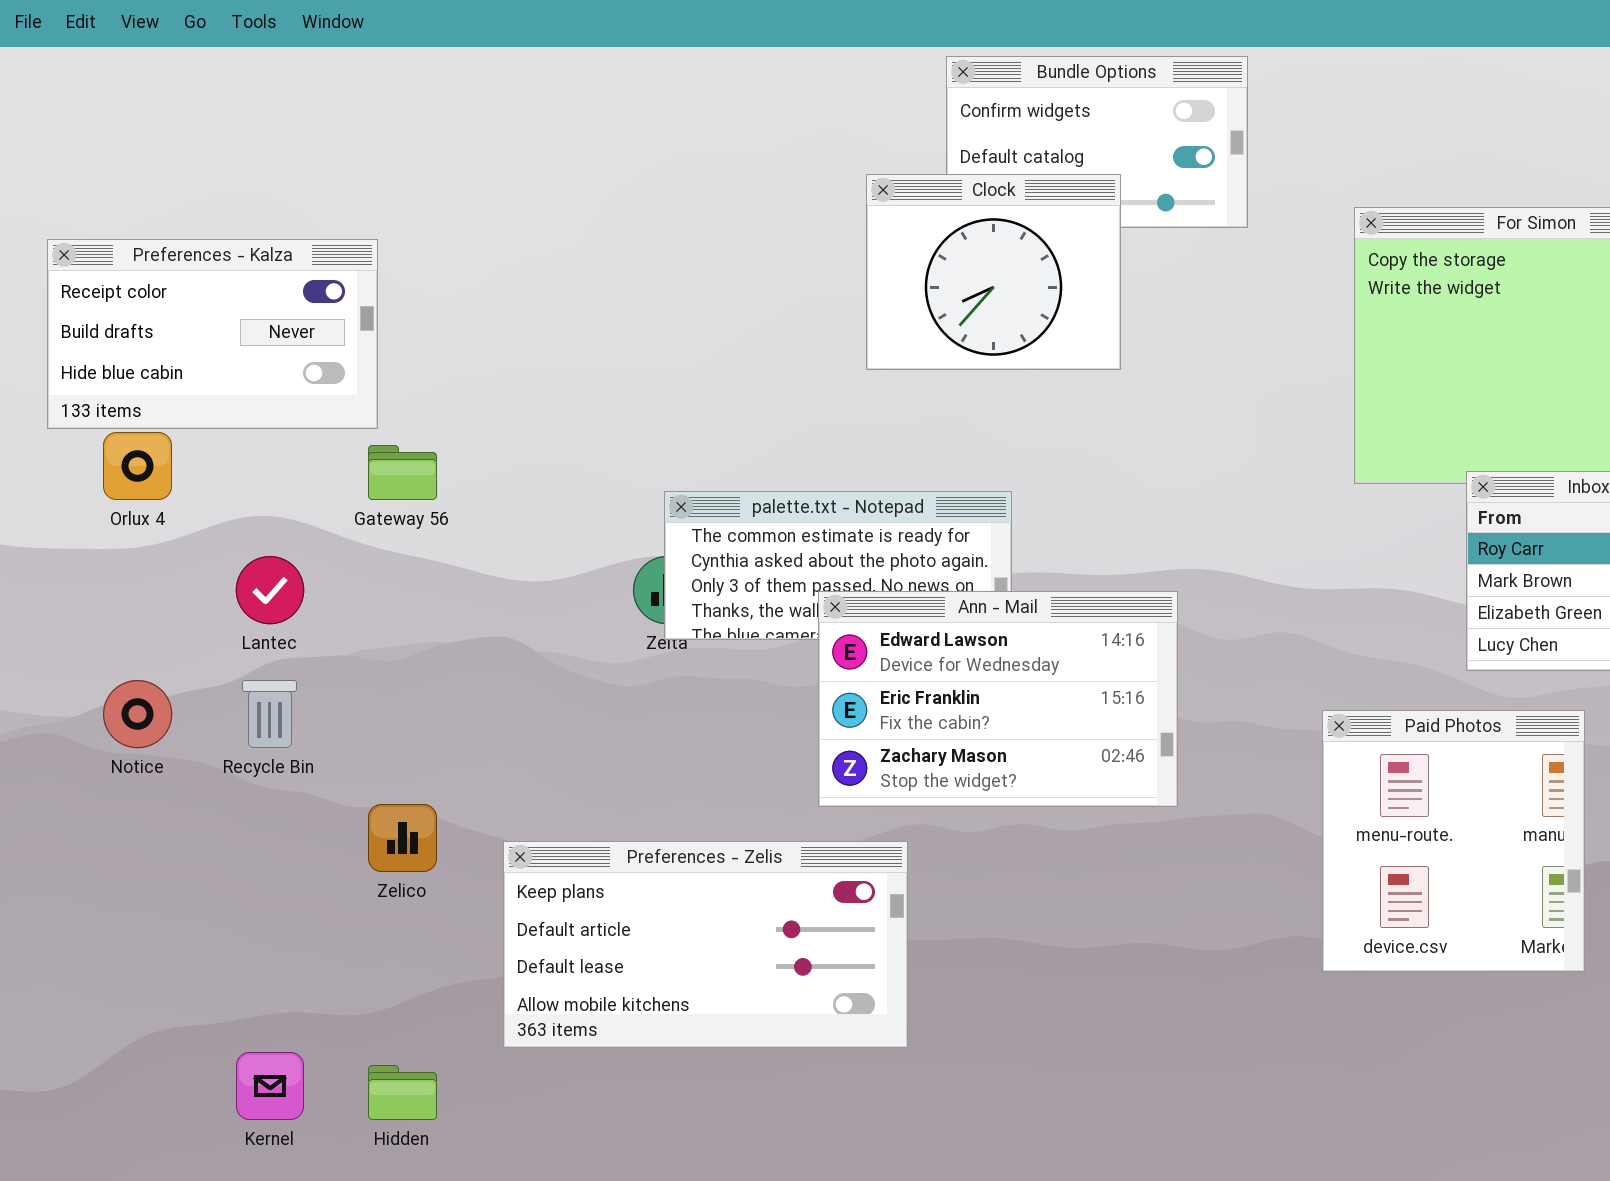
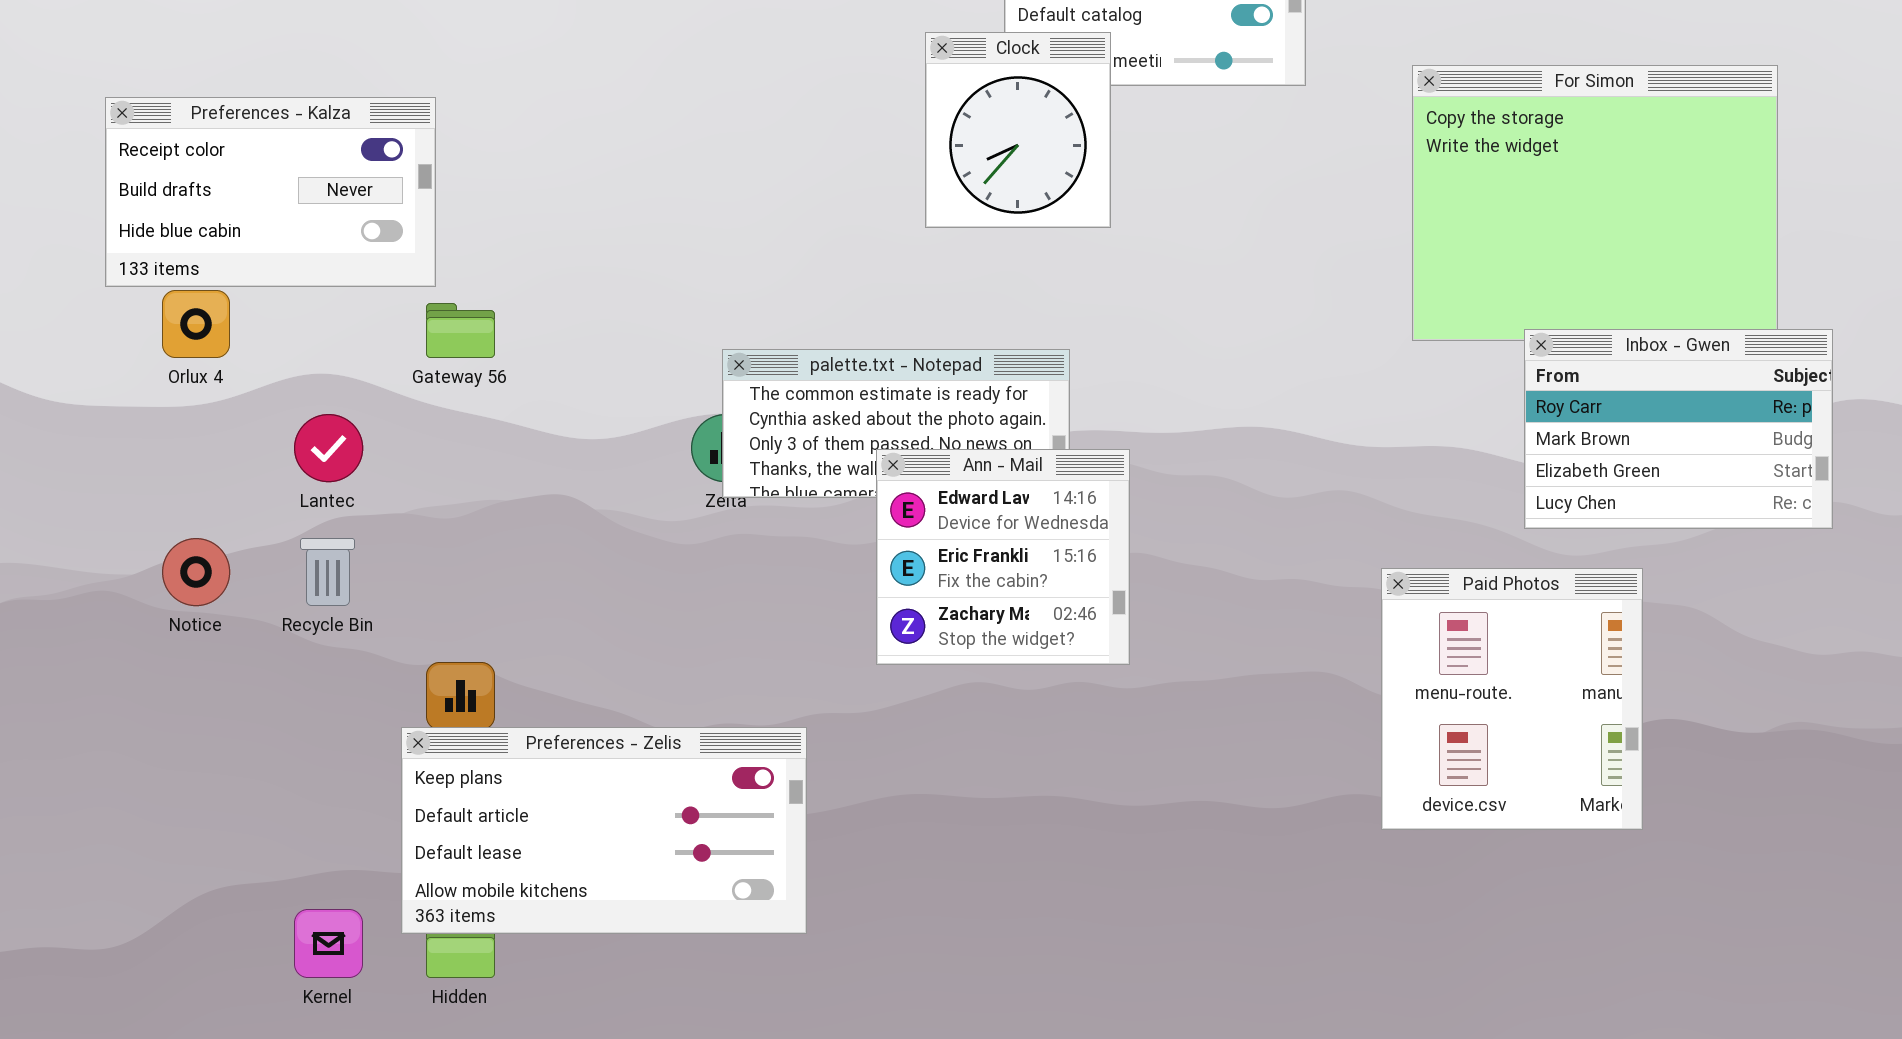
Clock: [866,174,1121,370] -> [925,32,1111,228], resized
Ann - Mail: [818,591,1178,807] -> [876,449,1130,665], resized
Preferences - Zelis: [503,841,908,1048] -> [401,727,807,934], moved

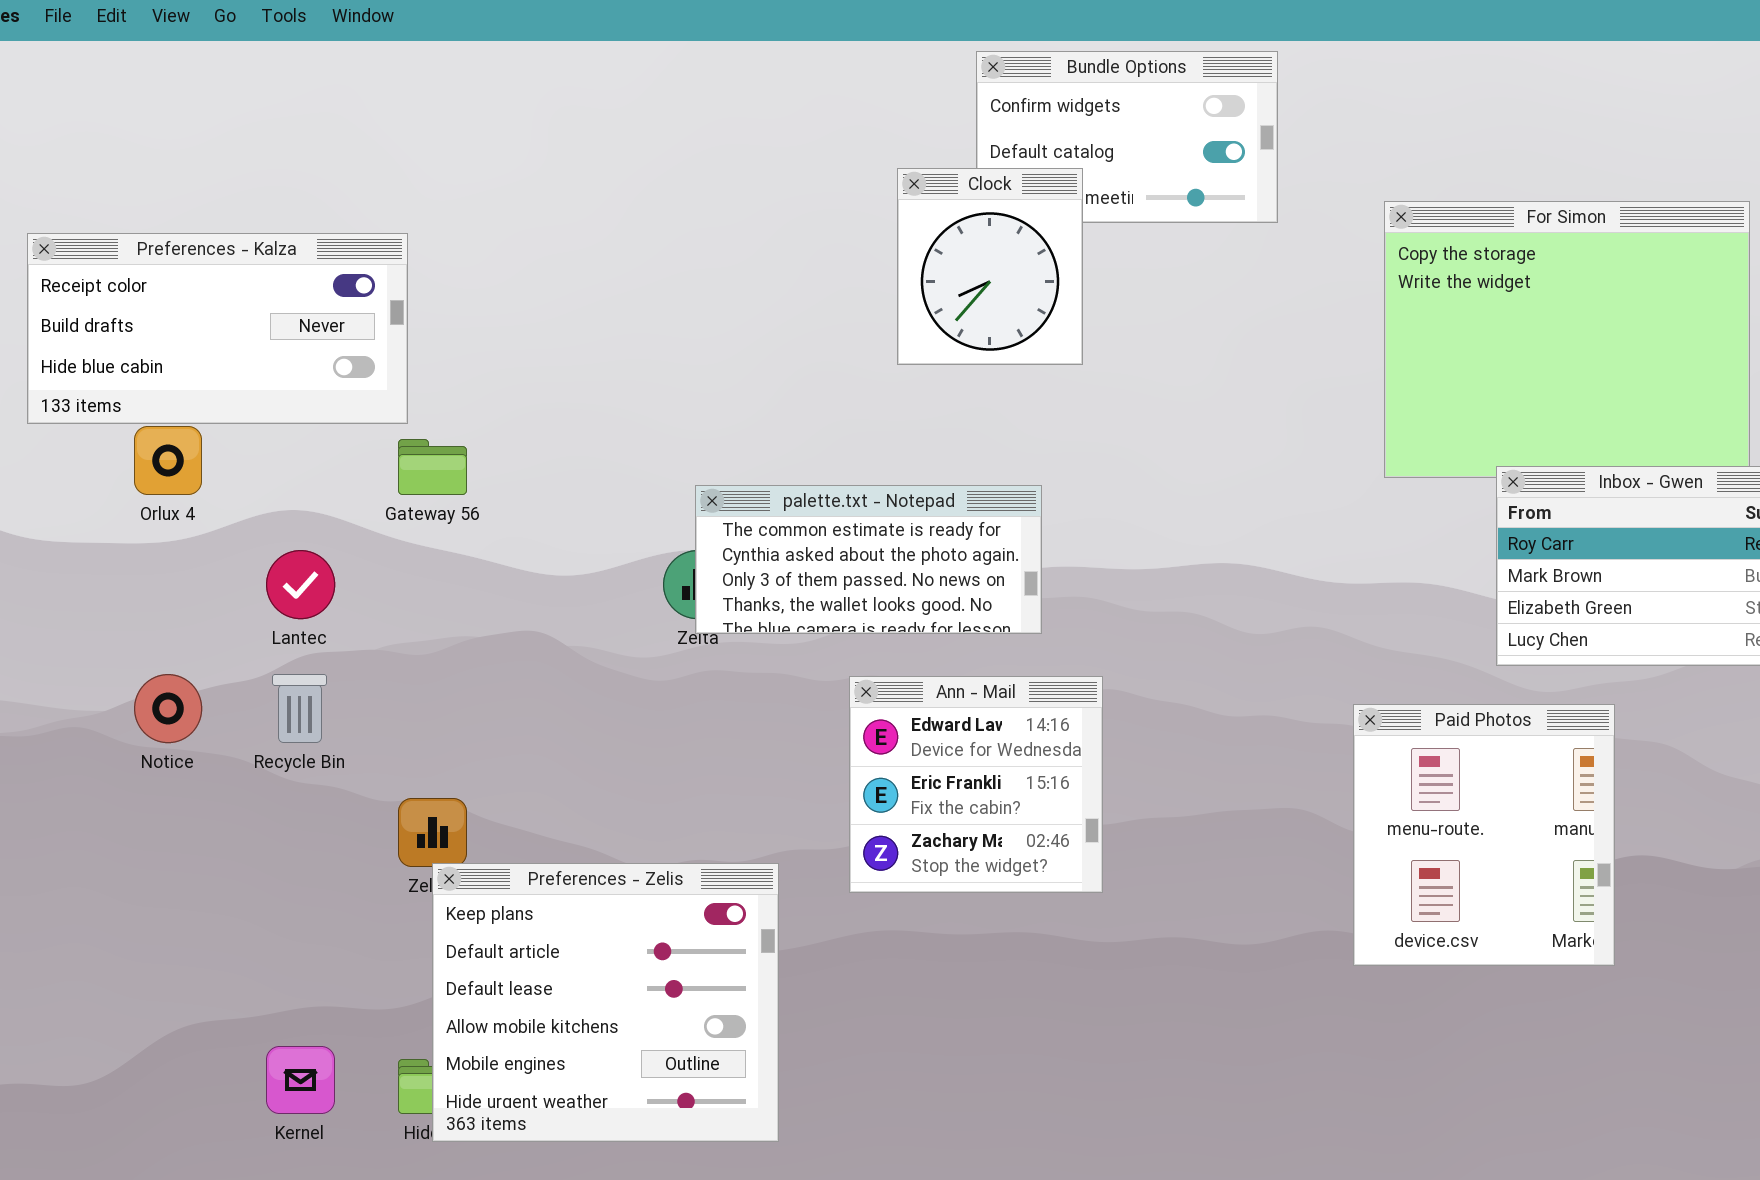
Preferences - Kalza: [105,97,436,287] -> [27,233,408,424], resized
Ann - Mail: [876,449,1130,665] -> [849,676,1103,893], moved
Preferences - Zelis: [401,727,807,934] -> [432,863,779,1142], resized

